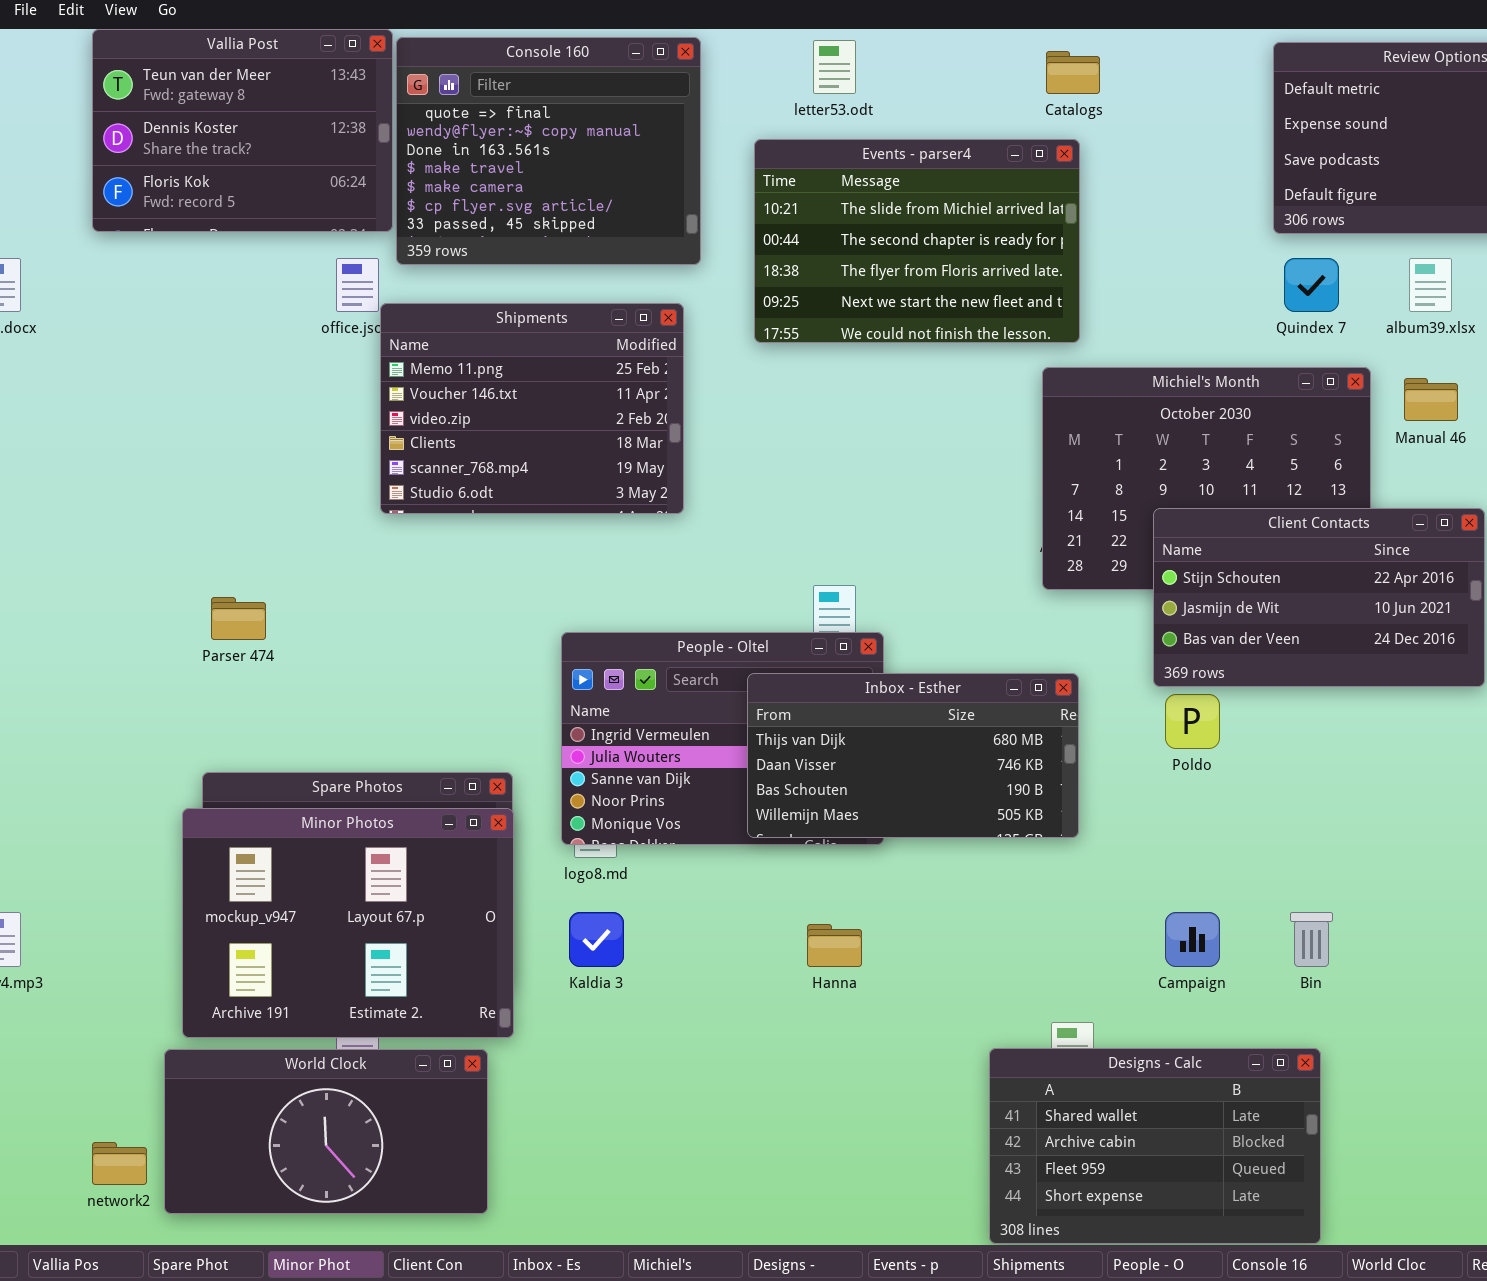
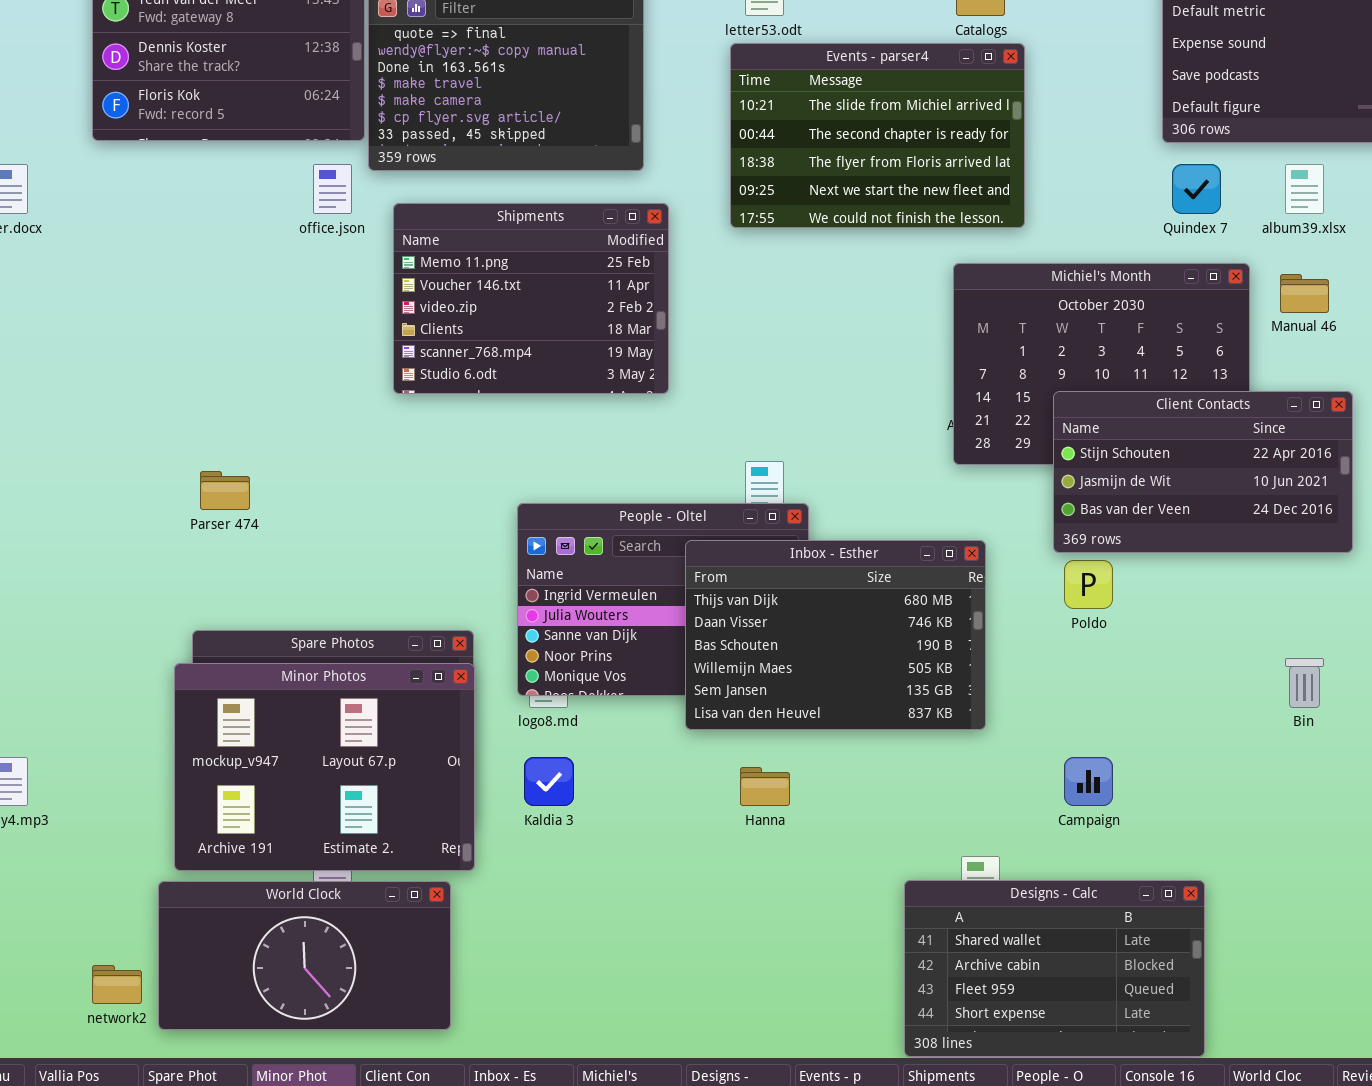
Events - parser4: [754,139,1080,343] -> [730,43,1025,228], moved
Shipments: [380,303,684,514] -> [393,203,669,394], moved
Inbox - Esther: [747,673,1079,838] -> [685,540,986,730], resized
Bin: [1290,912,1333,967] -> [1285,658,1324,708], moved

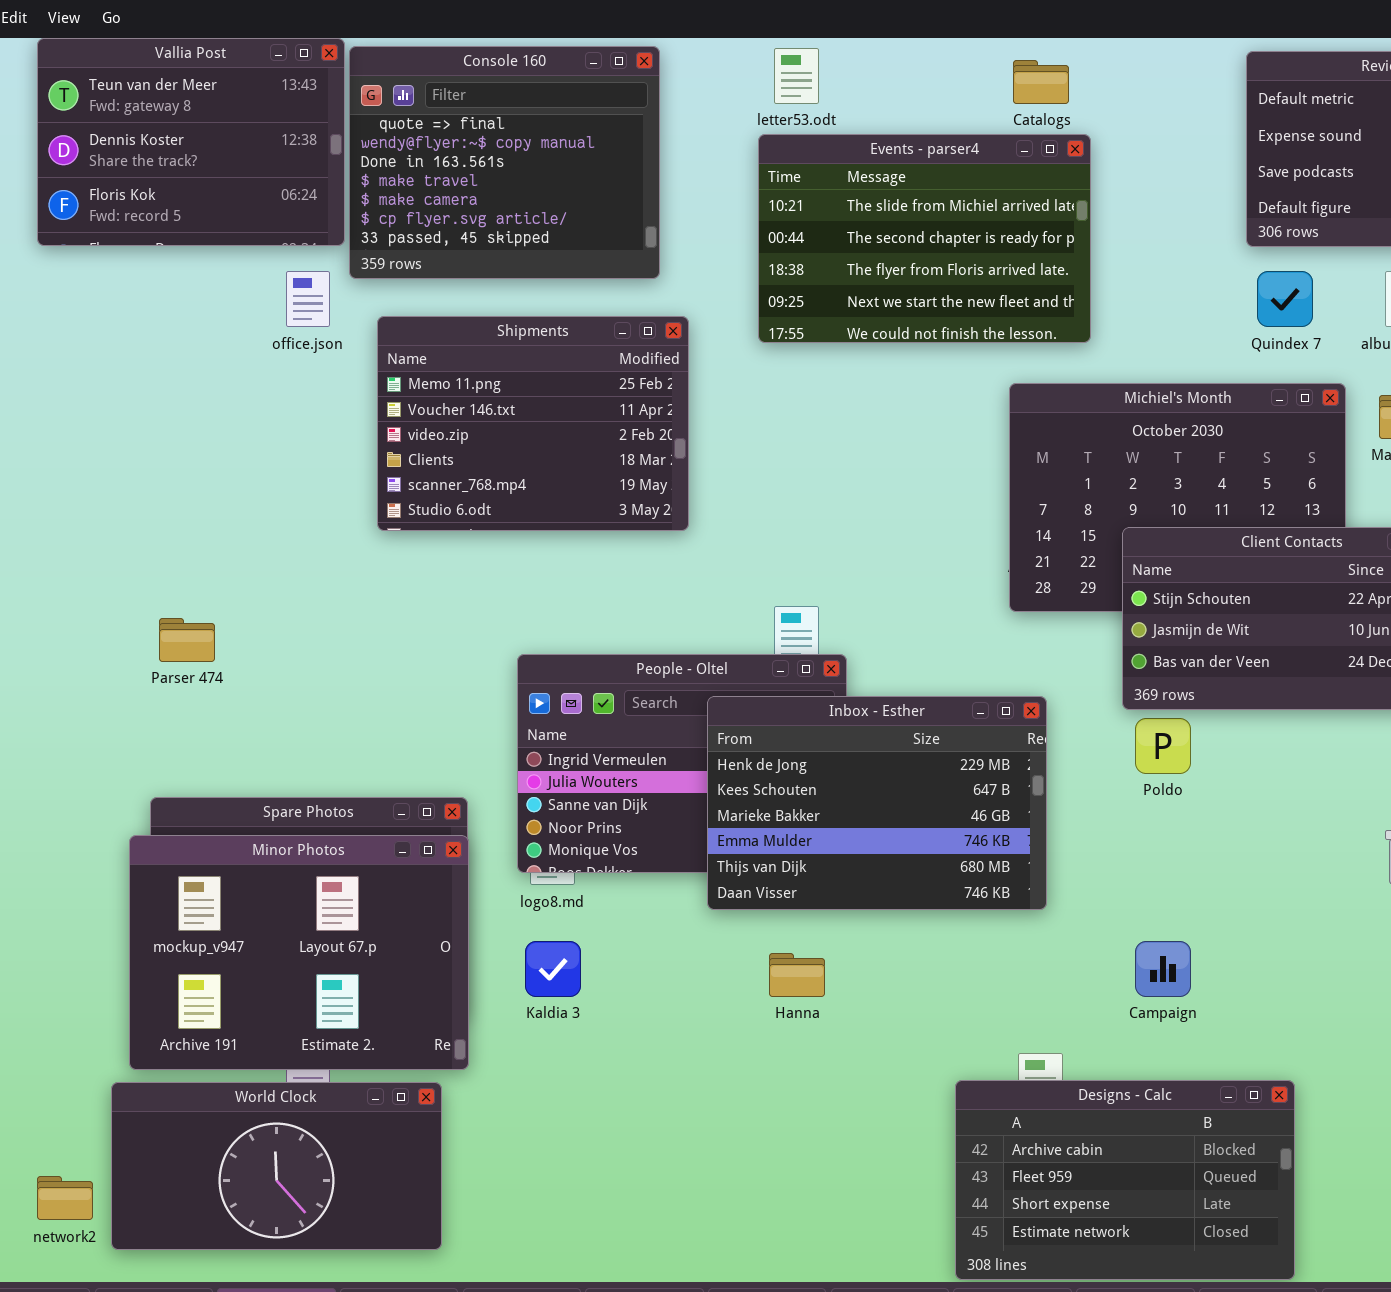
Inbox - Esther: [685,540,986,730] -> [707,696,1047,910], scrolled up 4 rows
Designs - Calc: [904,880,1205,1057] -> [955,1080,1295,1280], scrolled down 1 row

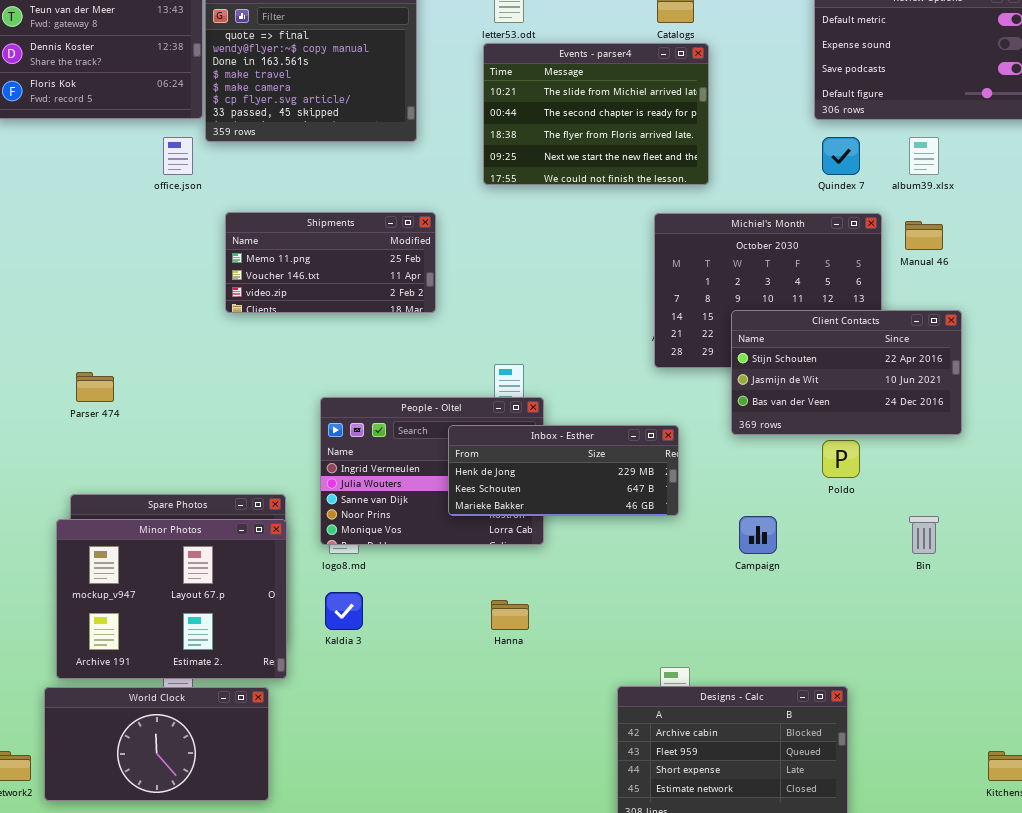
Shipments: [377,316,689,531] -> [225,212,436,313], resized
Inbox - Esther: [707,696,1047,910] -> [448,425,679,516], resized
Poldo: [1135,718,1191,774] -> [822,440,860,478], moved
Campaign: [1135,941,1191,997] -> [739,516,777,554], moved

